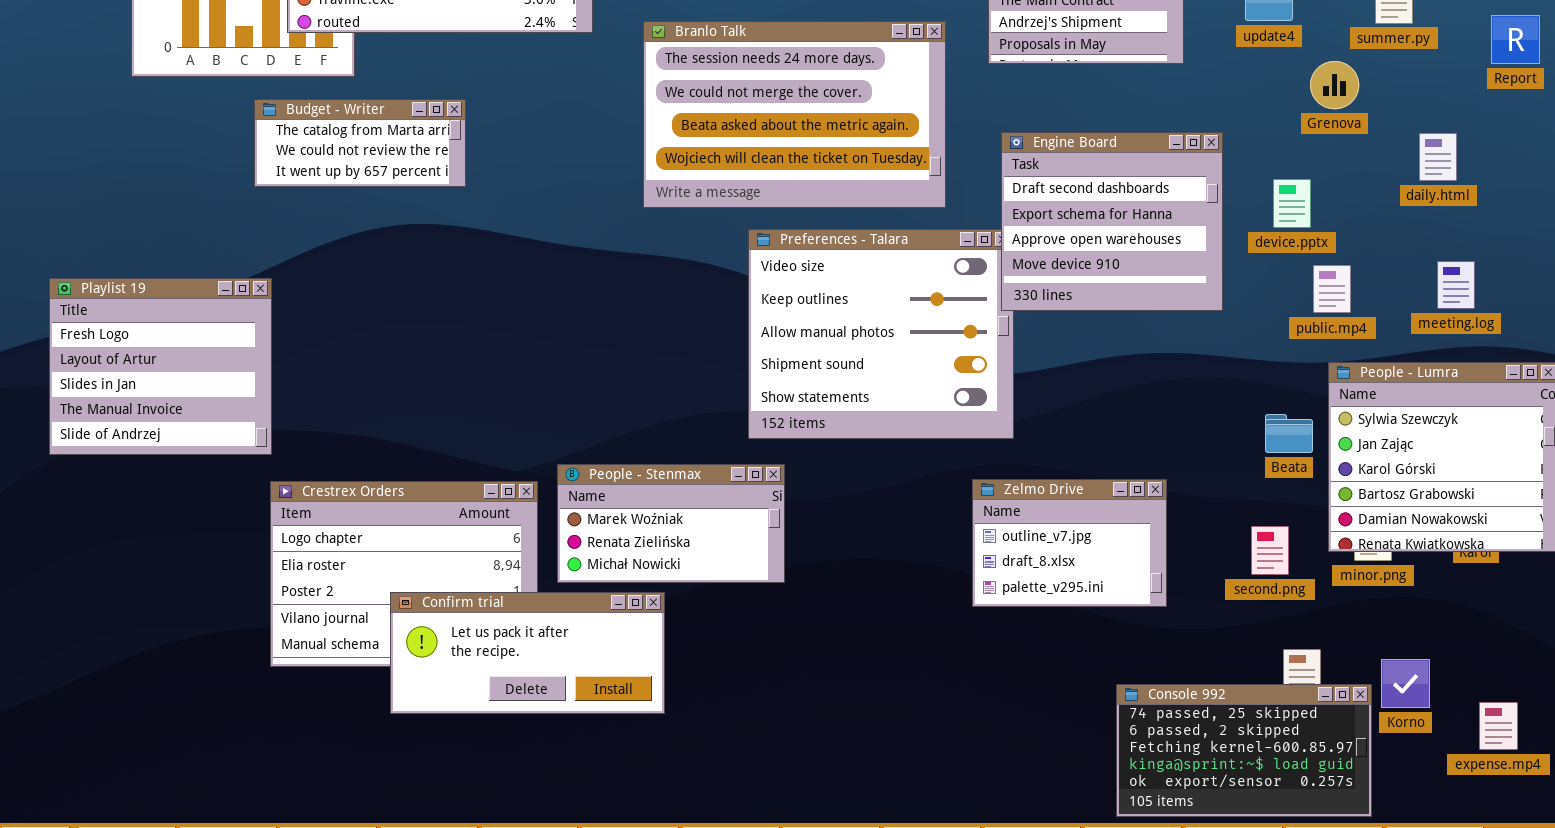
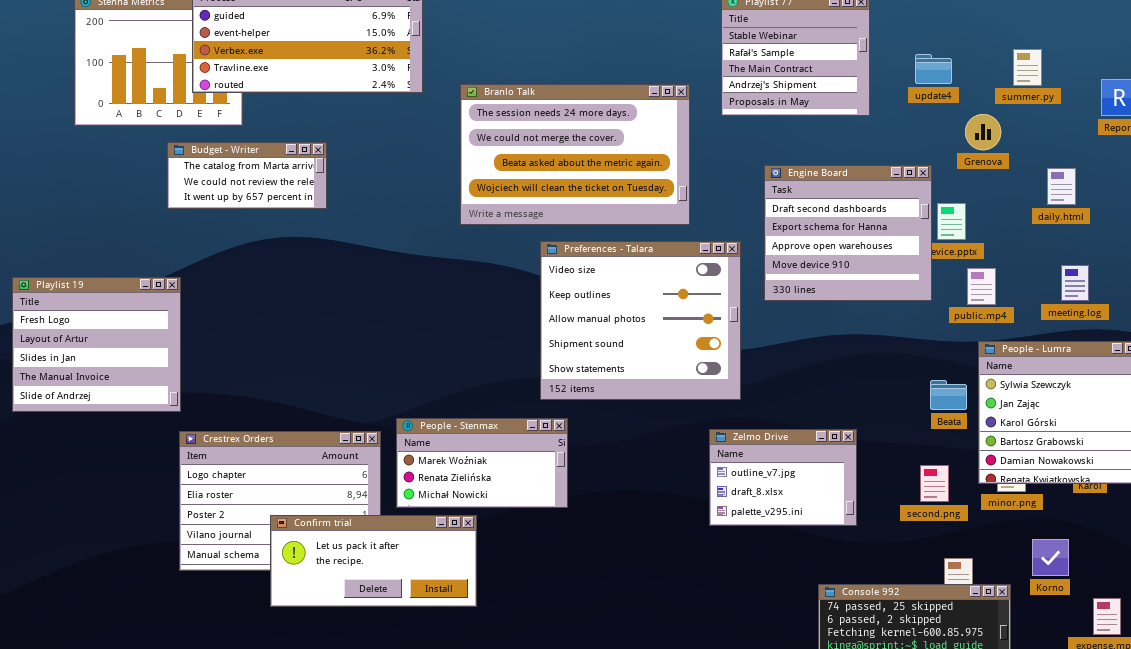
Engine Board: [1001,132,1223,311] -> [764,165,932,301], moved
Korno: [1381,659,1430,708] -> [1032,539,1069,576], moved

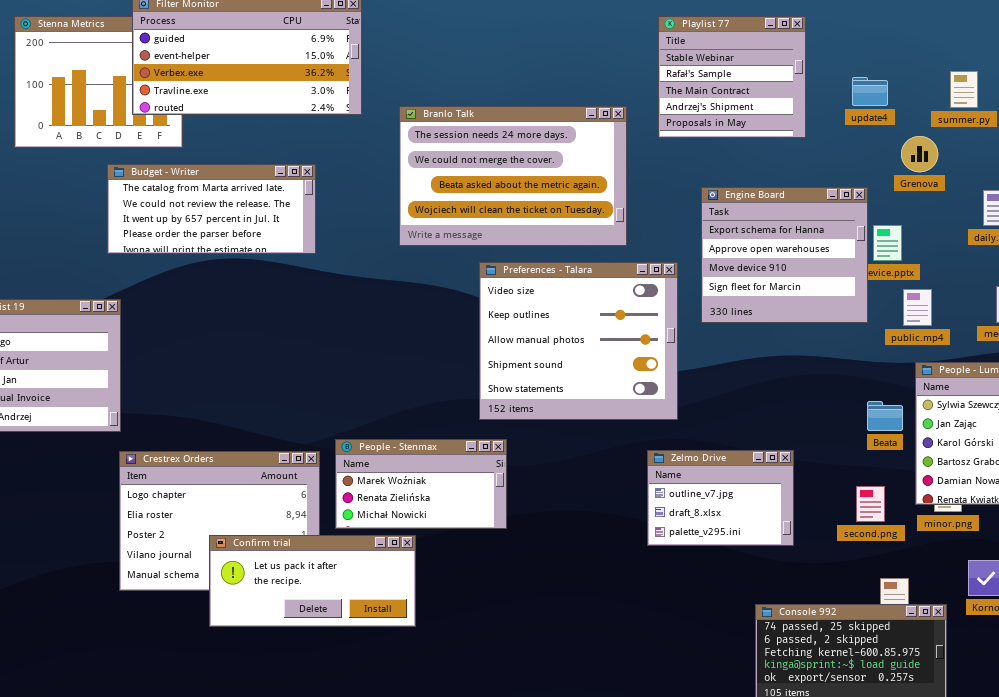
Budget - Writer: [167,142,327,209] -> [107,164,316,254], resized
Engine Board: [764,165,932,301] -> [701,187,868,323], scrolled down 1 row

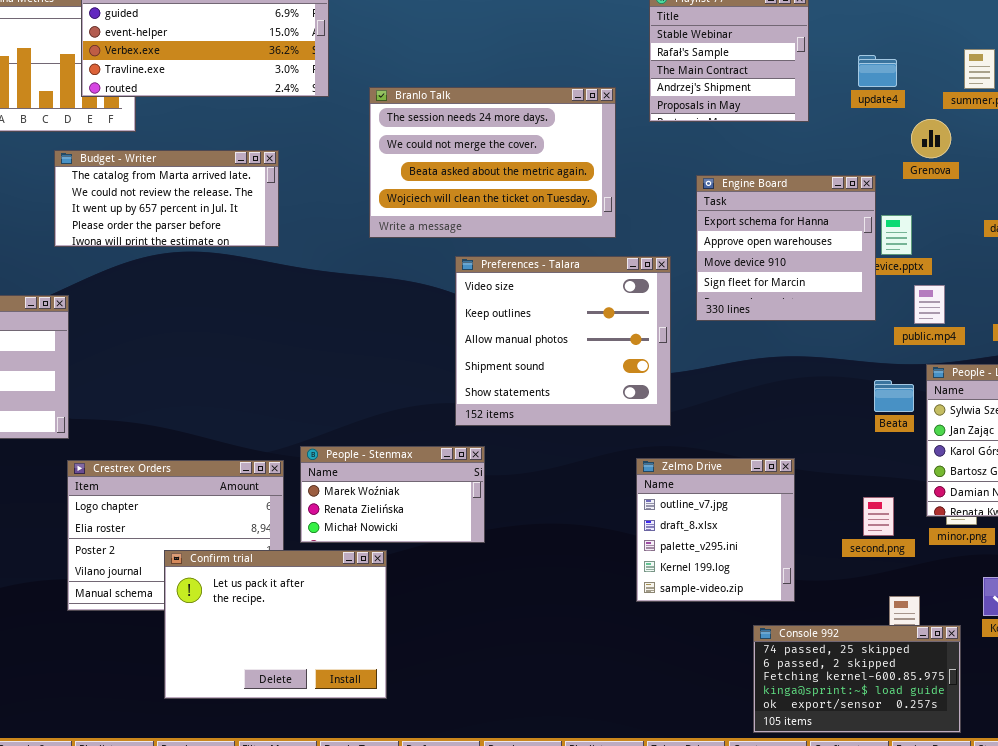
Beata: [867,401,903,431] -> [874,380,914,412], moved
Zelmo Drive: [647,450,794,546] -> [636,458,795,602], resized
Confirm trial: [209,535,416,627] -> [164,550,387,699], resized

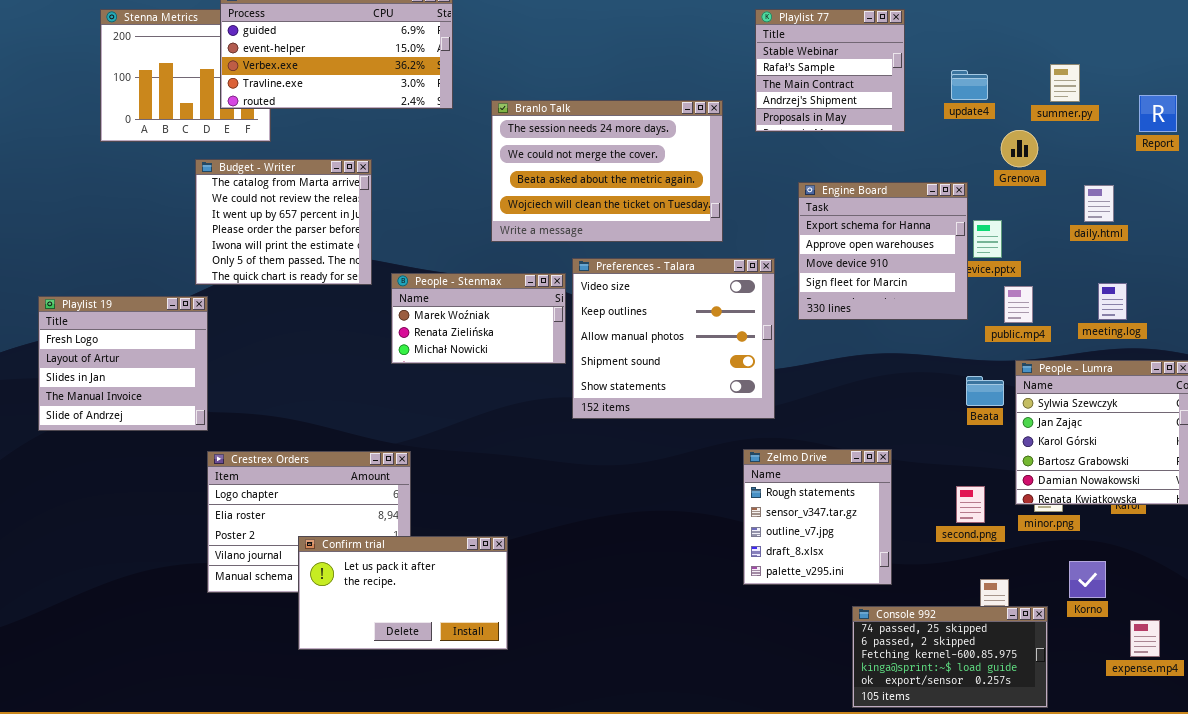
Budget - Writer: [54,150,279,247] -> [195,159,372,285], resized
People - Stenmax: [300,446,485,543] -> [391,273,566,364], moved
Zelmo Drive: [636,458,795,602] -> [743,449,892,585], scrolled up 2 rows
Confirm trial: [164,550,387,699] -> [298,536,508,650], resized

